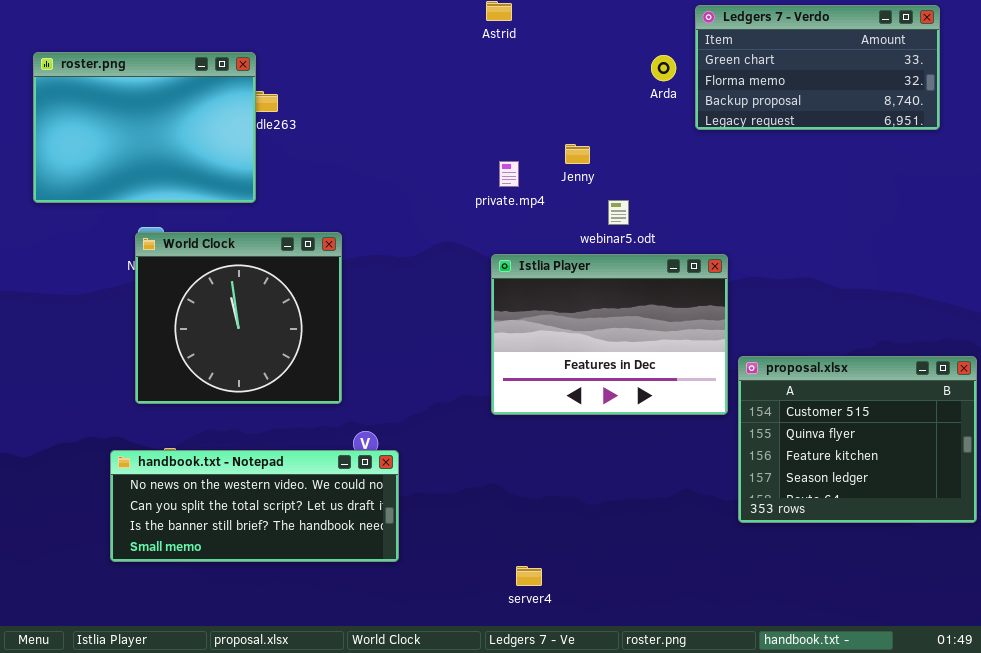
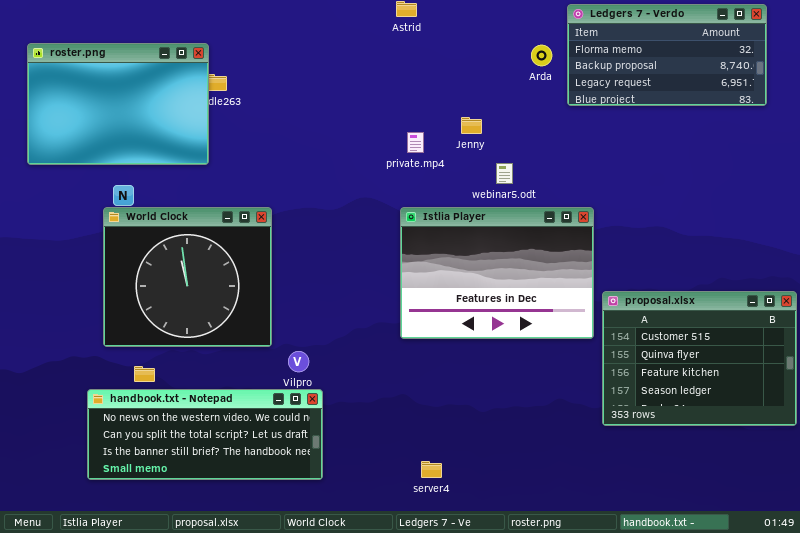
Ledgers 7 - Verdo: [695,5,940,130] -> [567,4,767,106], scrolled down 1 row
World Clock: [135,232,342,404] -> [103,207,272,347], moved
handbook.txt - Notepad: [110,450,399,562] -> [87,389,323,480], moved

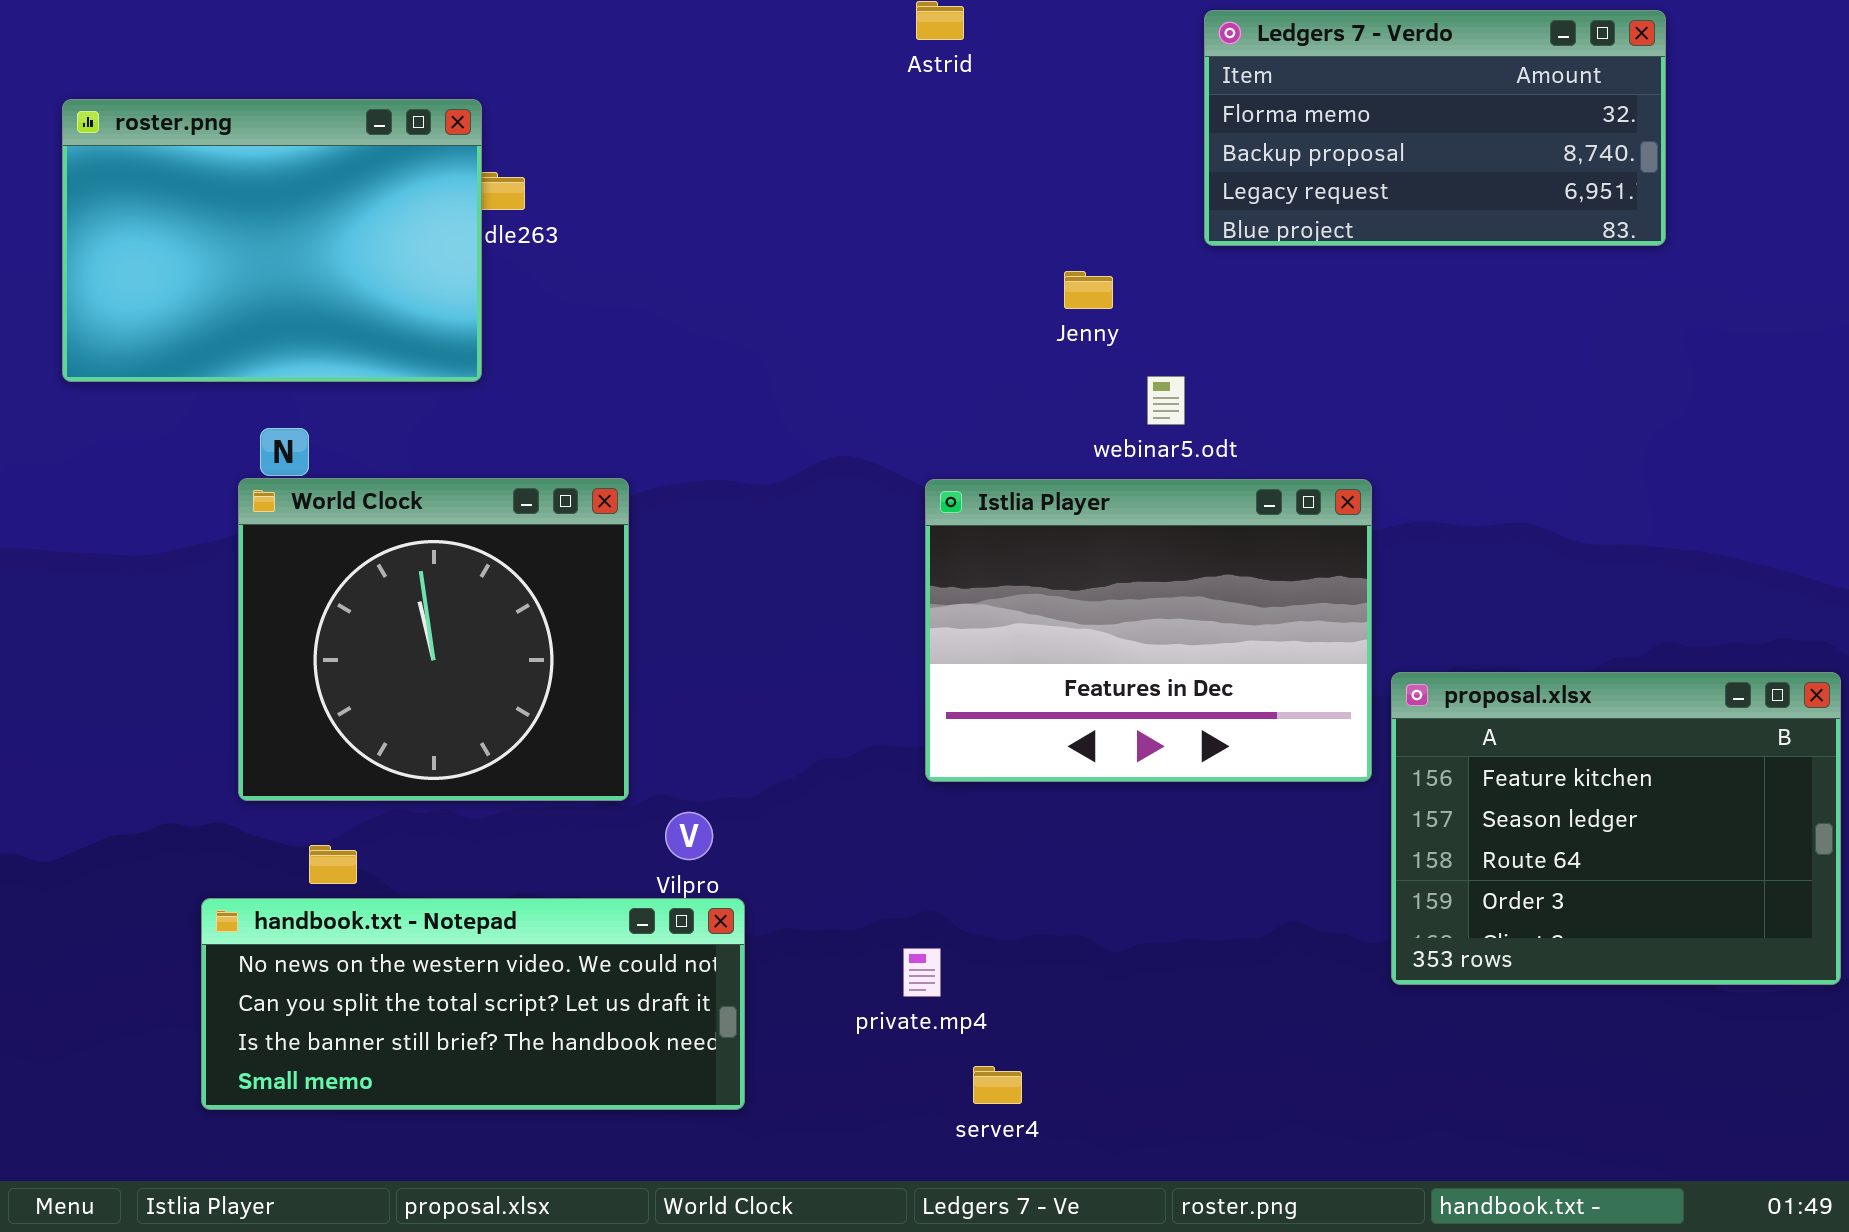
Ledgers 7 - Verdo: [567,4,767,106] -> [1204,10,1666,246], moved
private.mp4: [407,132,424,153] -> [903,948,941,997], moved
proposal.xlsx: [602,291,797,426] -> [1391,672,1841,985], scrolled down 2 rows

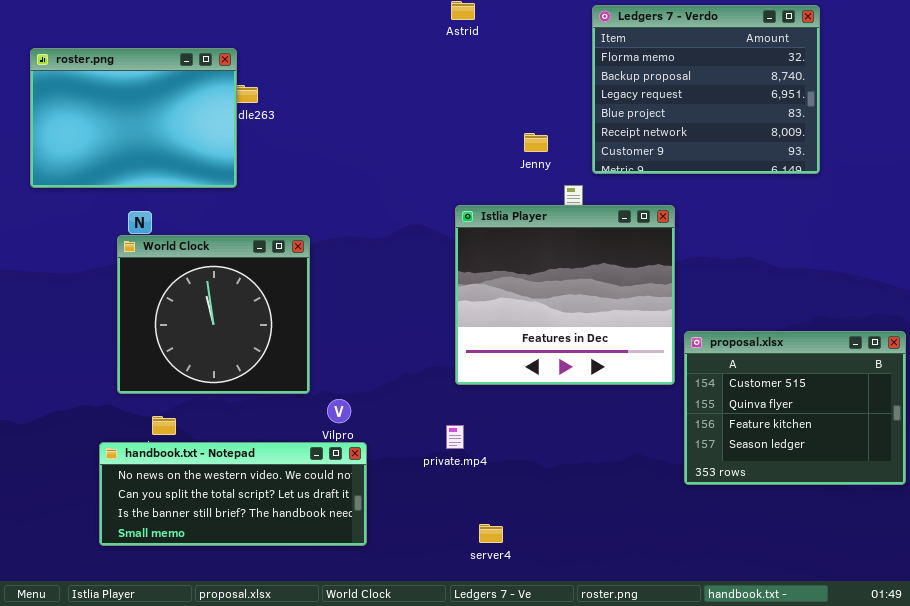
Ledgers 7 - Verdo: [1204,10,1666,246] -> [592,5,820,174], resized
Istlia Player: [925,479,1372,782] -> [455,205,675,385], resized
proposal.xlsx: [1391,672,1841,985] -> [684,331,906,485], scrolled up 2 rows
private.mp4: [903,948,941,997] -> [446,425,464,449], moved

